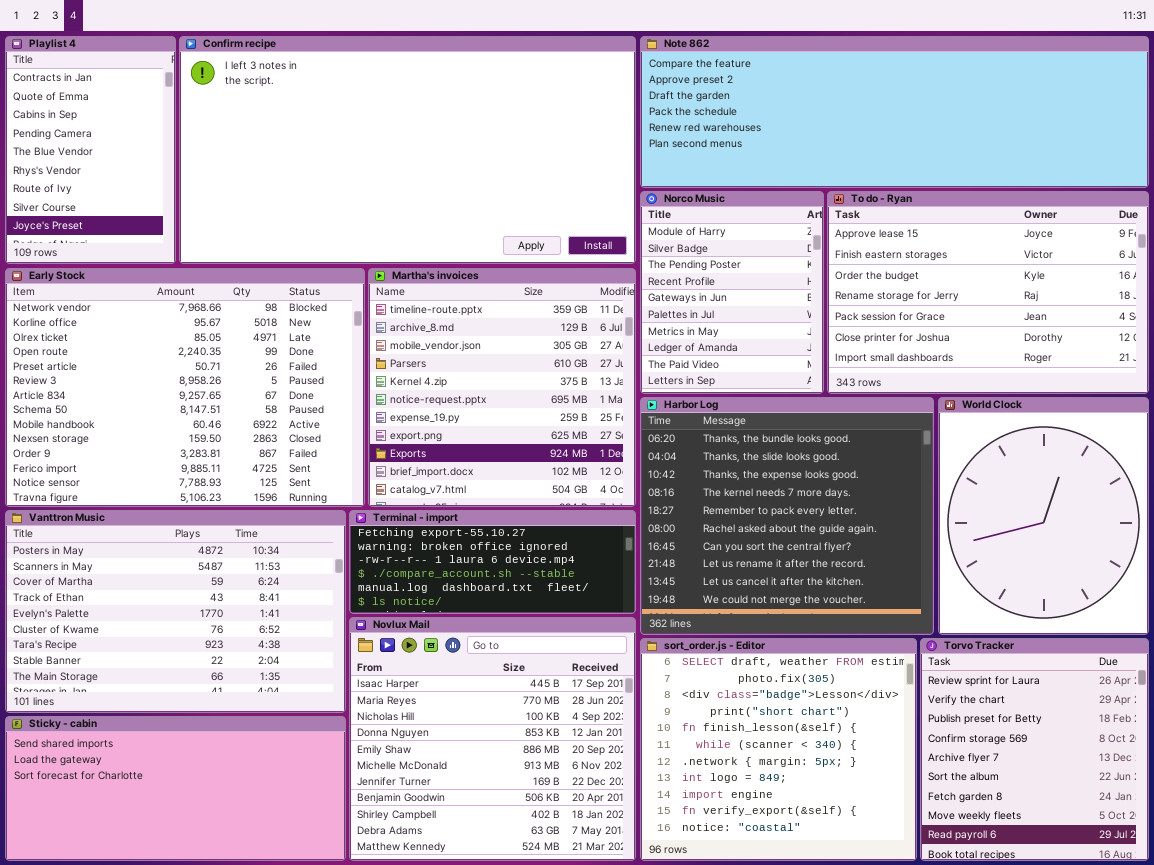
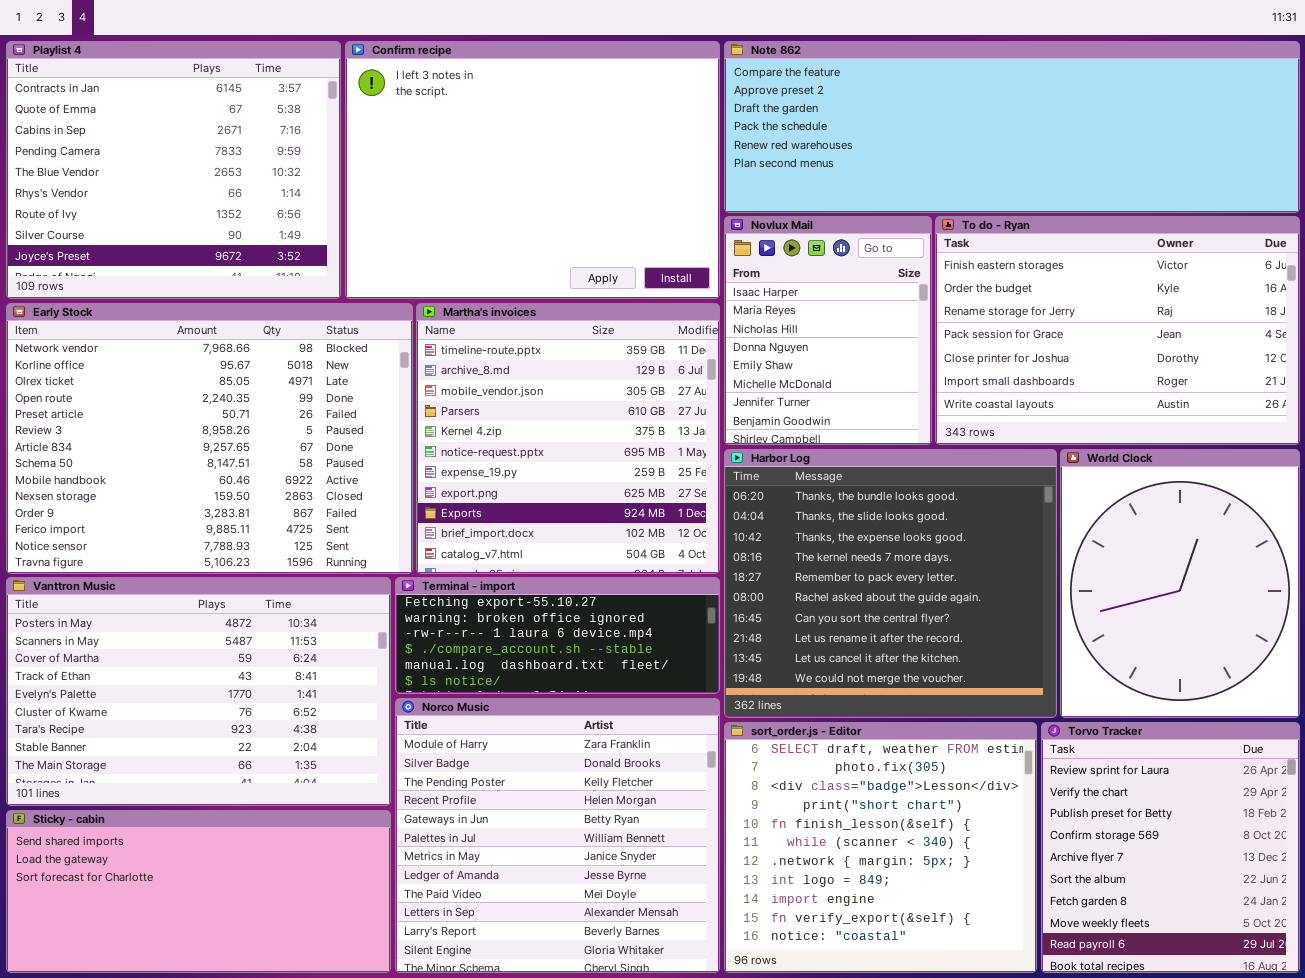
Playlist 4: [5,36,176,264] -> [6,41,341,299], resized
Confirm recipe: [179,36,636,264] -> [345,41,720,299], resized
Norco Music: [640,191,824,394] -> [395,698,720,973], moved, resized
To do - Ryan: [827,191,1149,394] -> [935,216,1300,445], scrolled down 1 row
Novlux Mail: [349,617,636,861] -> [724,216,932,445], moved, resized

